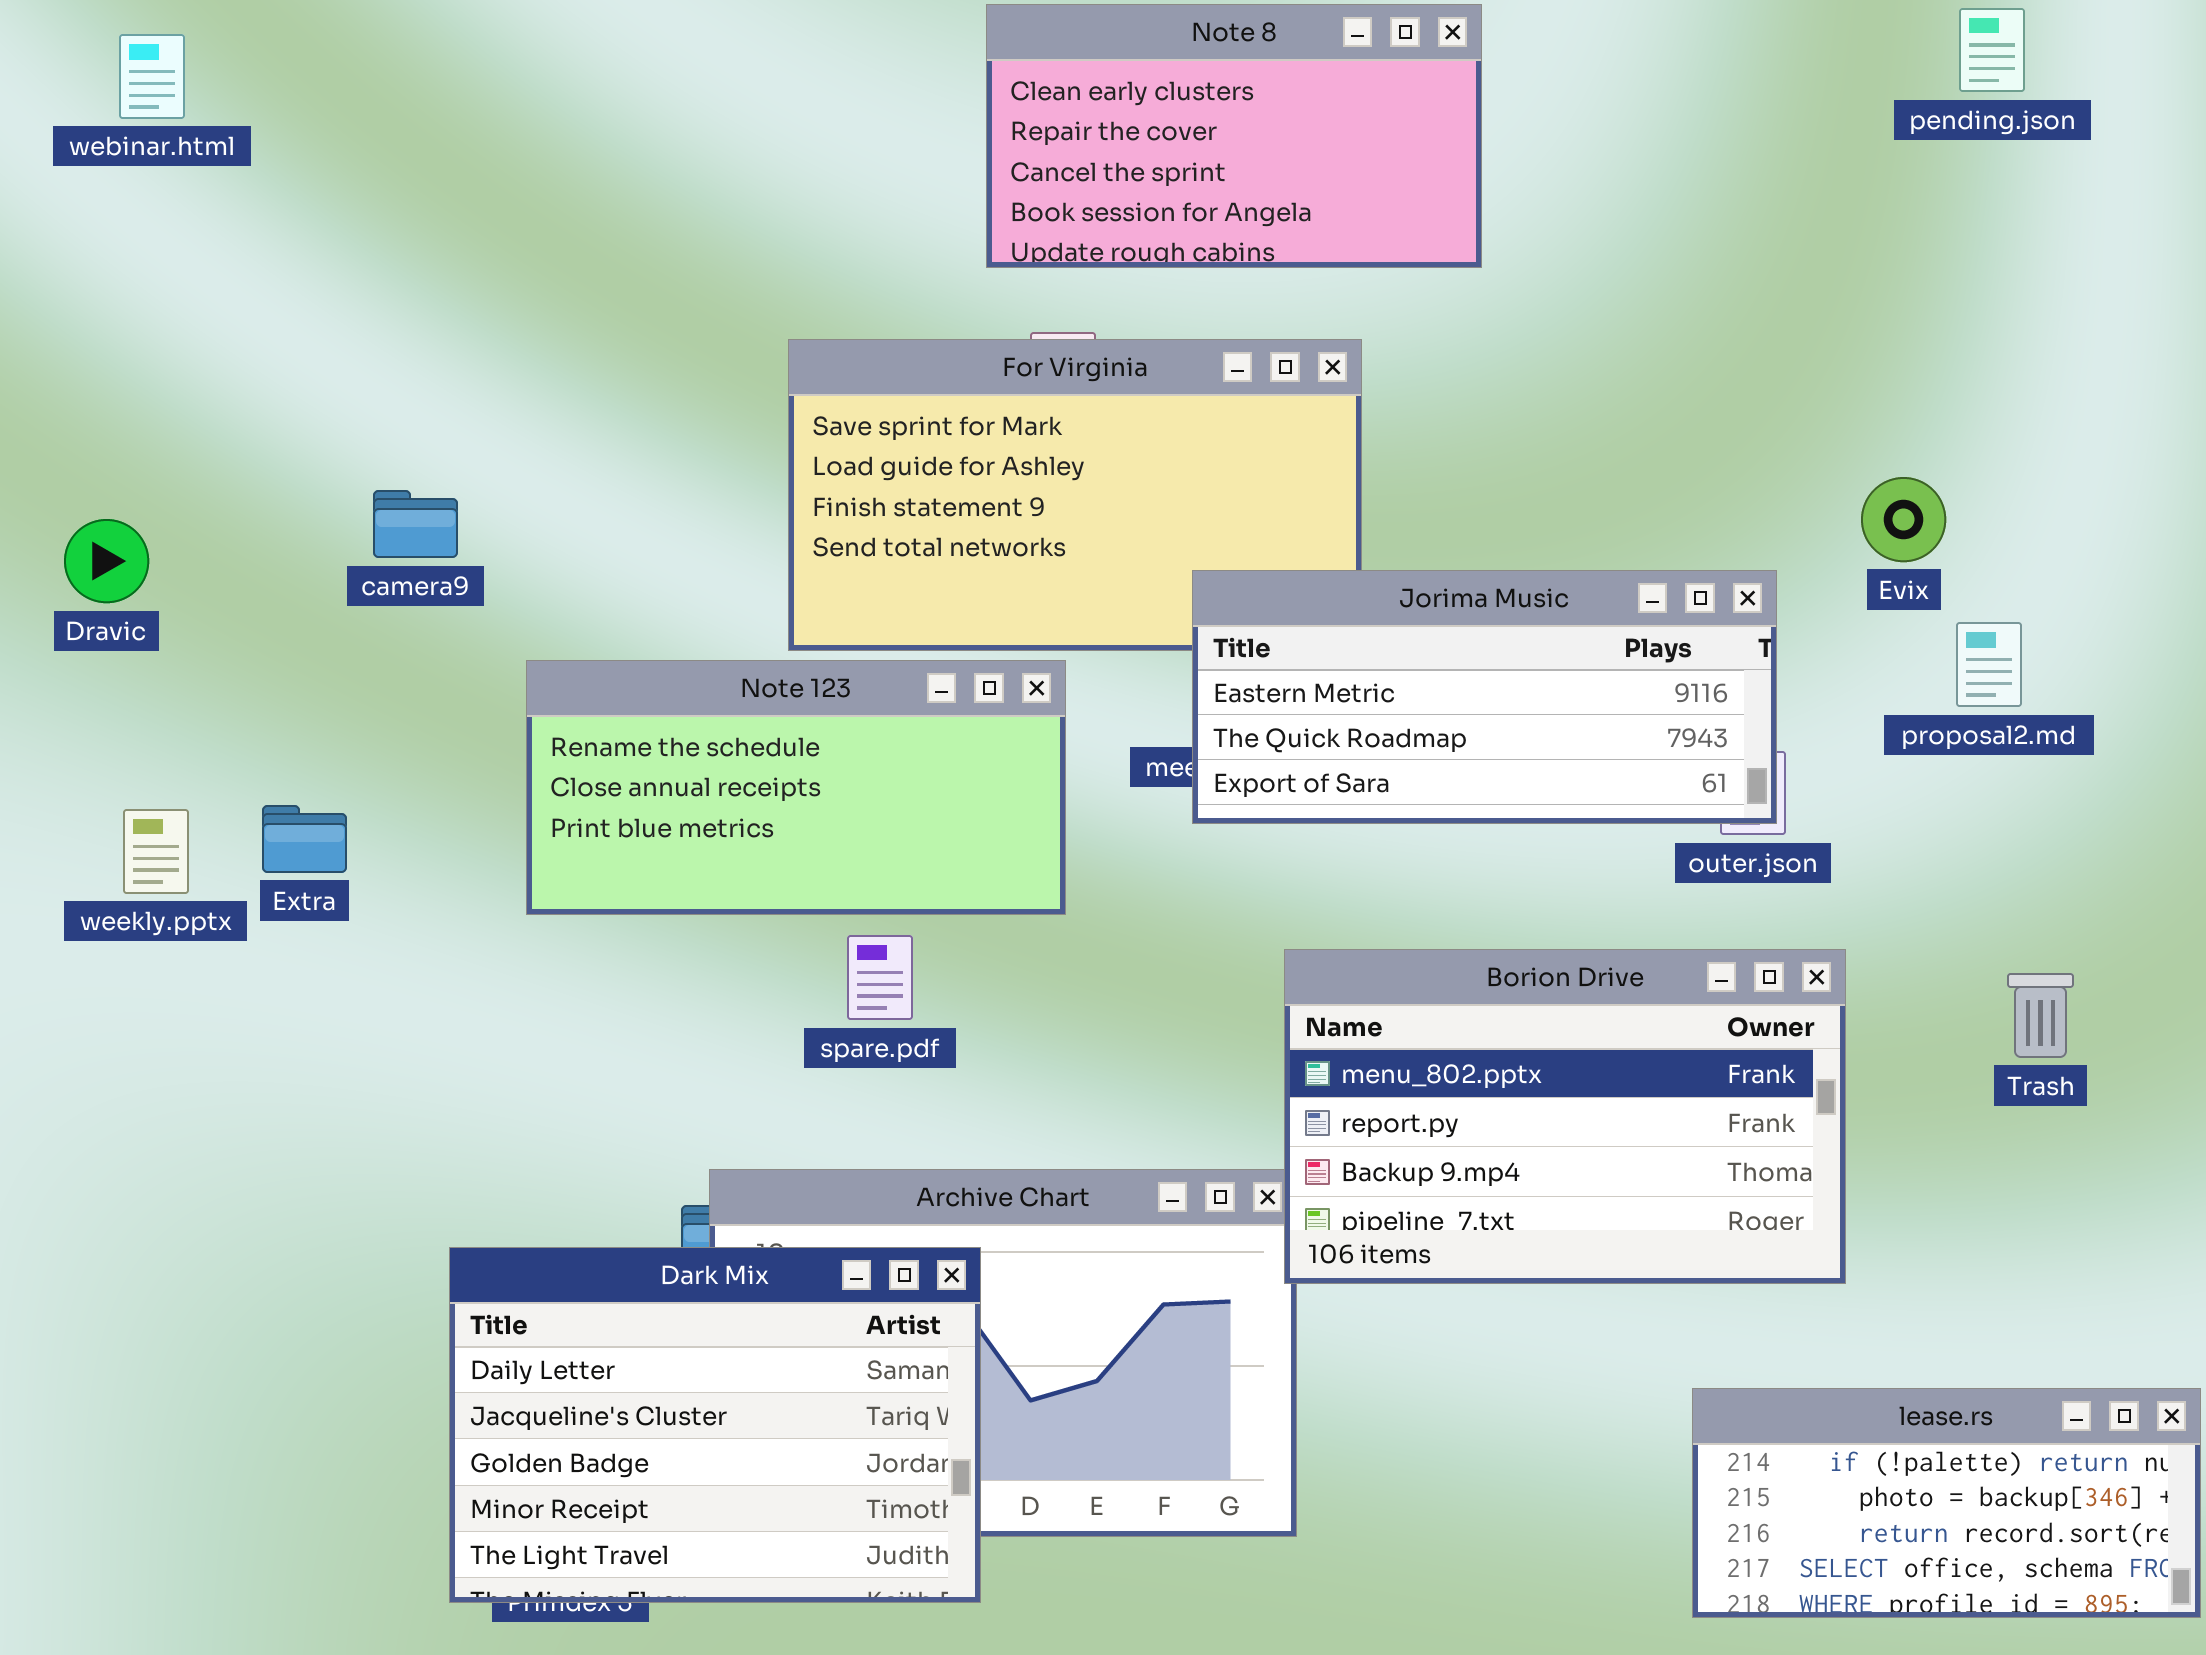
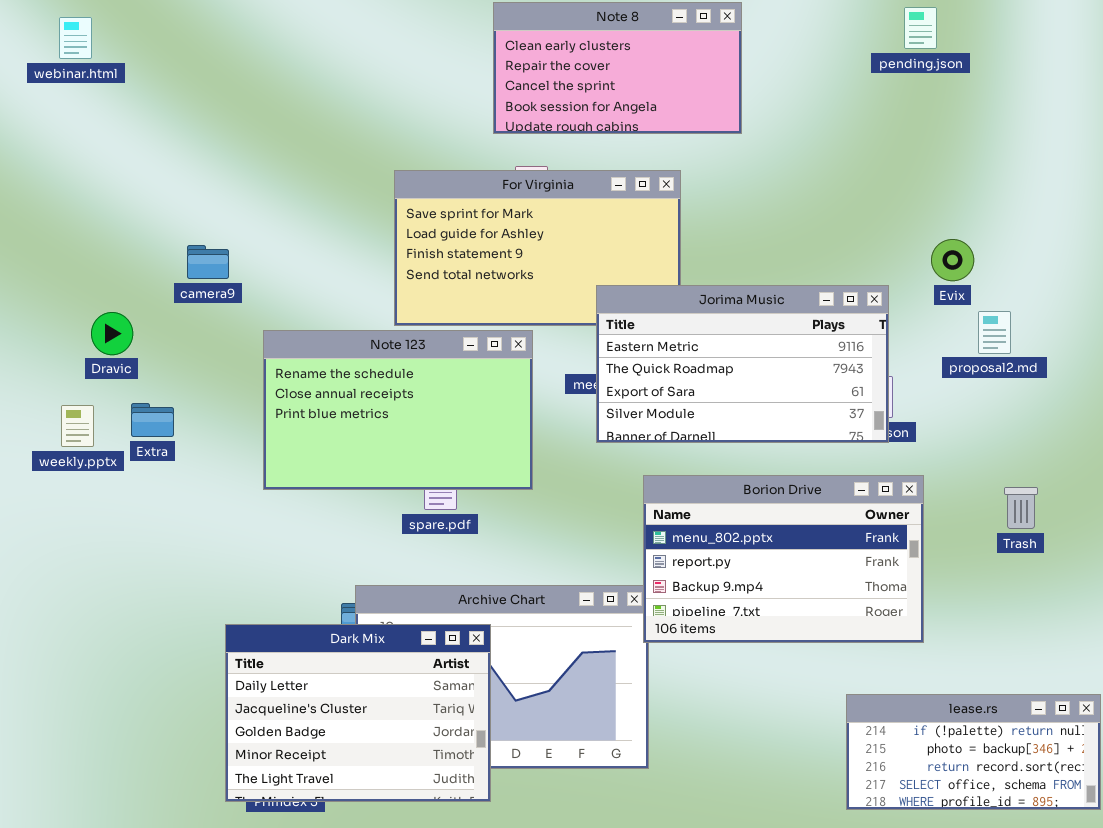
pending.json: [1959,8,2025,92] -> [904,7,937,49], moved
Dravic: [64,519,149,603] -> [91,312,133,355], moved
Jorima Music: [1192,570,1777,824] -> [596,285,889,443], resized
Note 123: [526,660,1066,915] -> [263,330,533,490], resized

